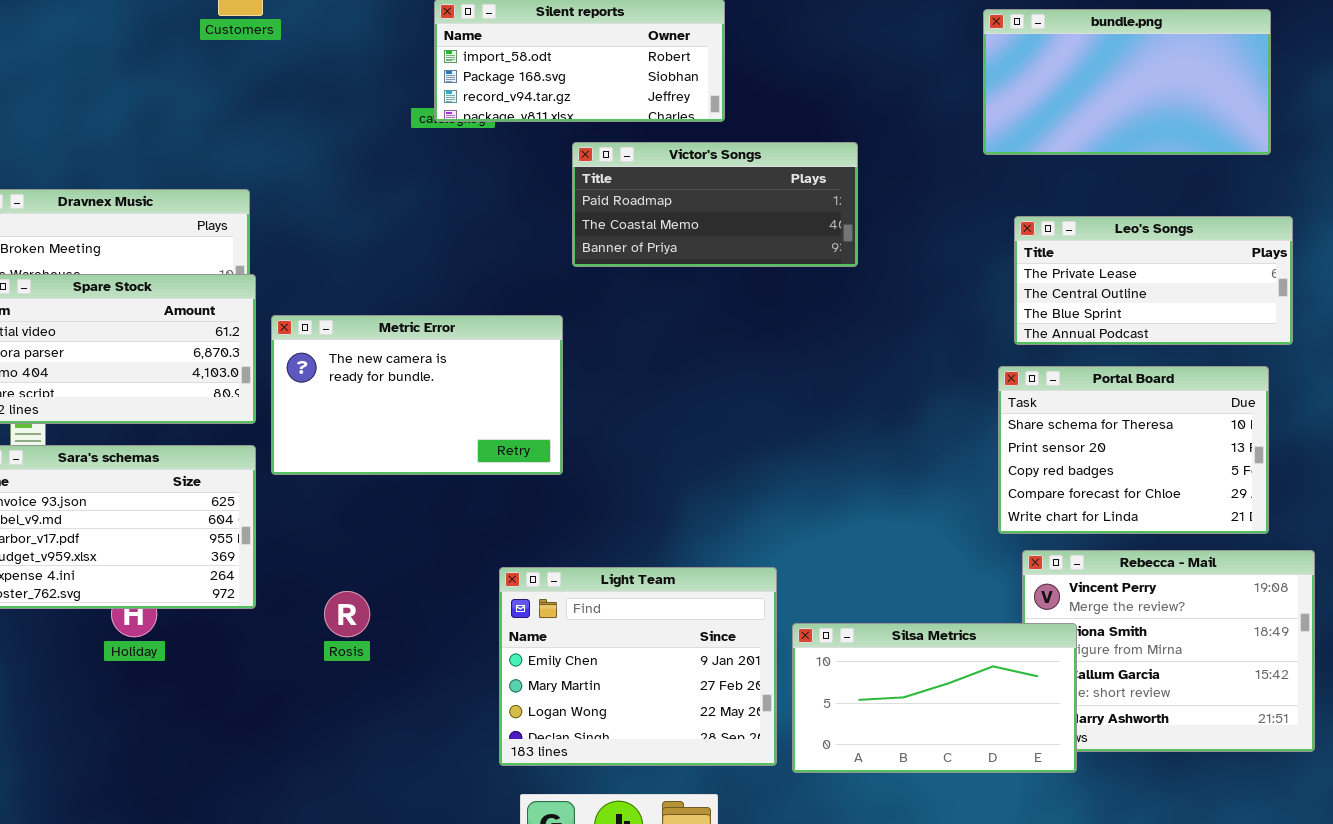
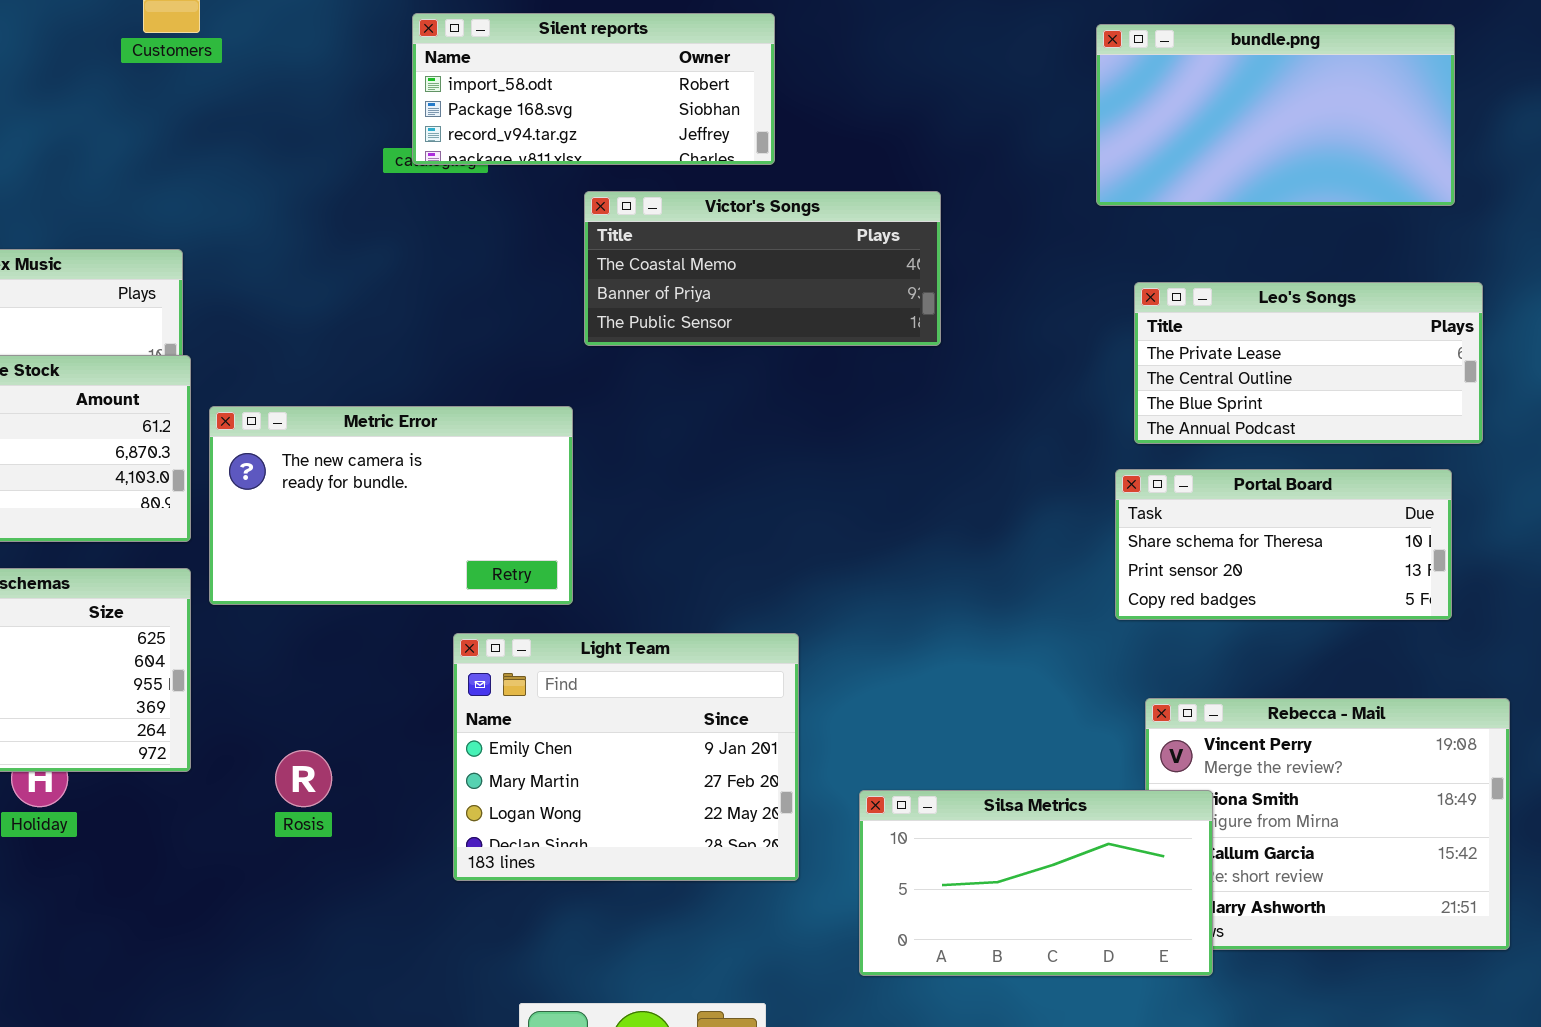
Victor's Songs: [572,142,858,267] -> [584,191,941,346], scrolled down 1 row
Portal Board: [998,366,1269,534] -> [1115,469,1452,620], resized
Light Team: [499,567,777,766] -> [453,633,799,881], moved

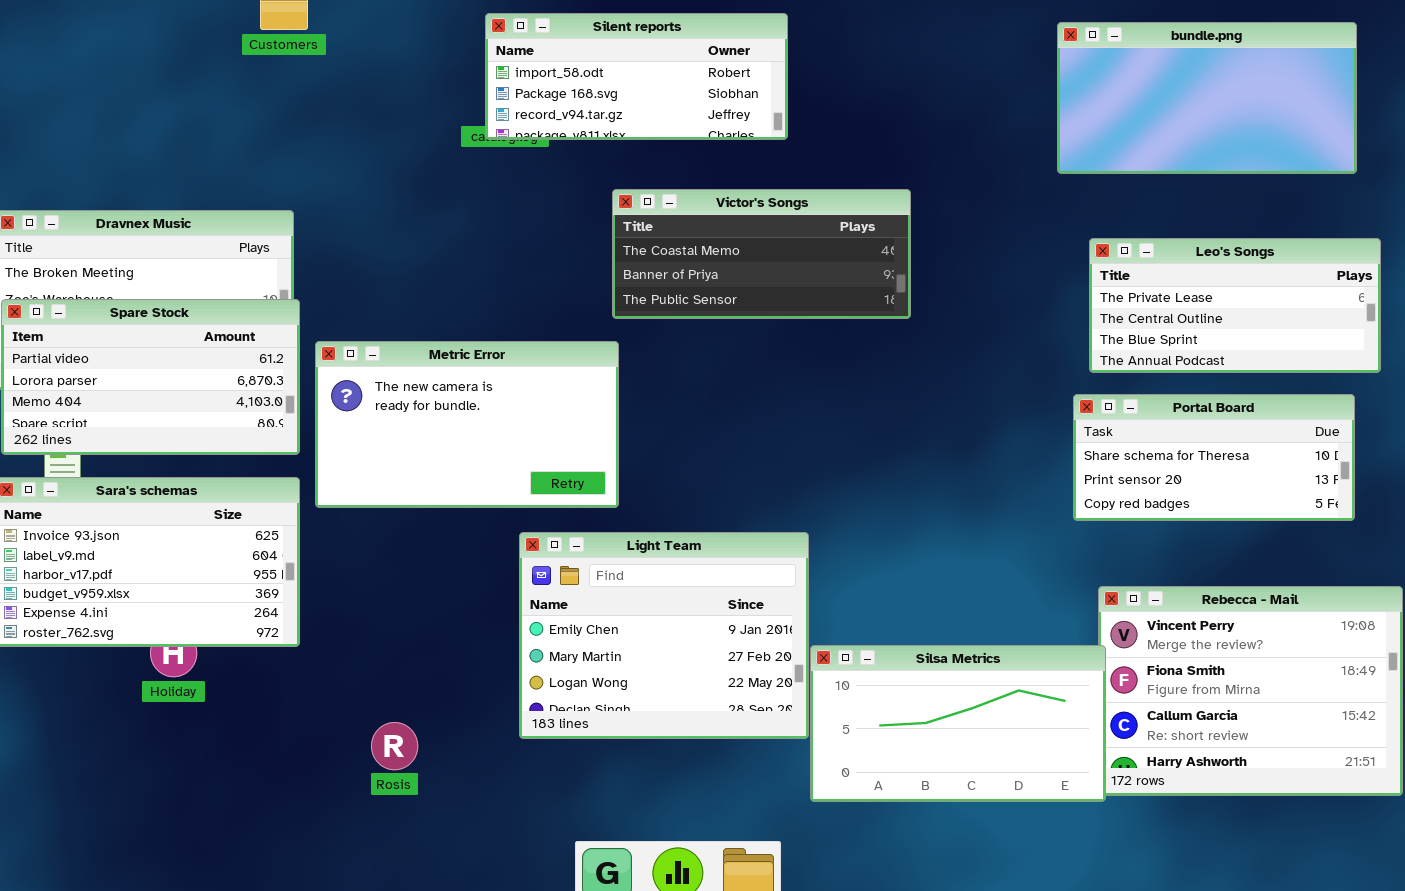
Victor's Songs: [584,191,941,346] -> [612,189,911,319], moved
Rosis: [275,750,332,807] -> [371,722,418,770], moved
Silsa Metrics: [859,790,1213,976] -> [810,645,1106,802], moved

